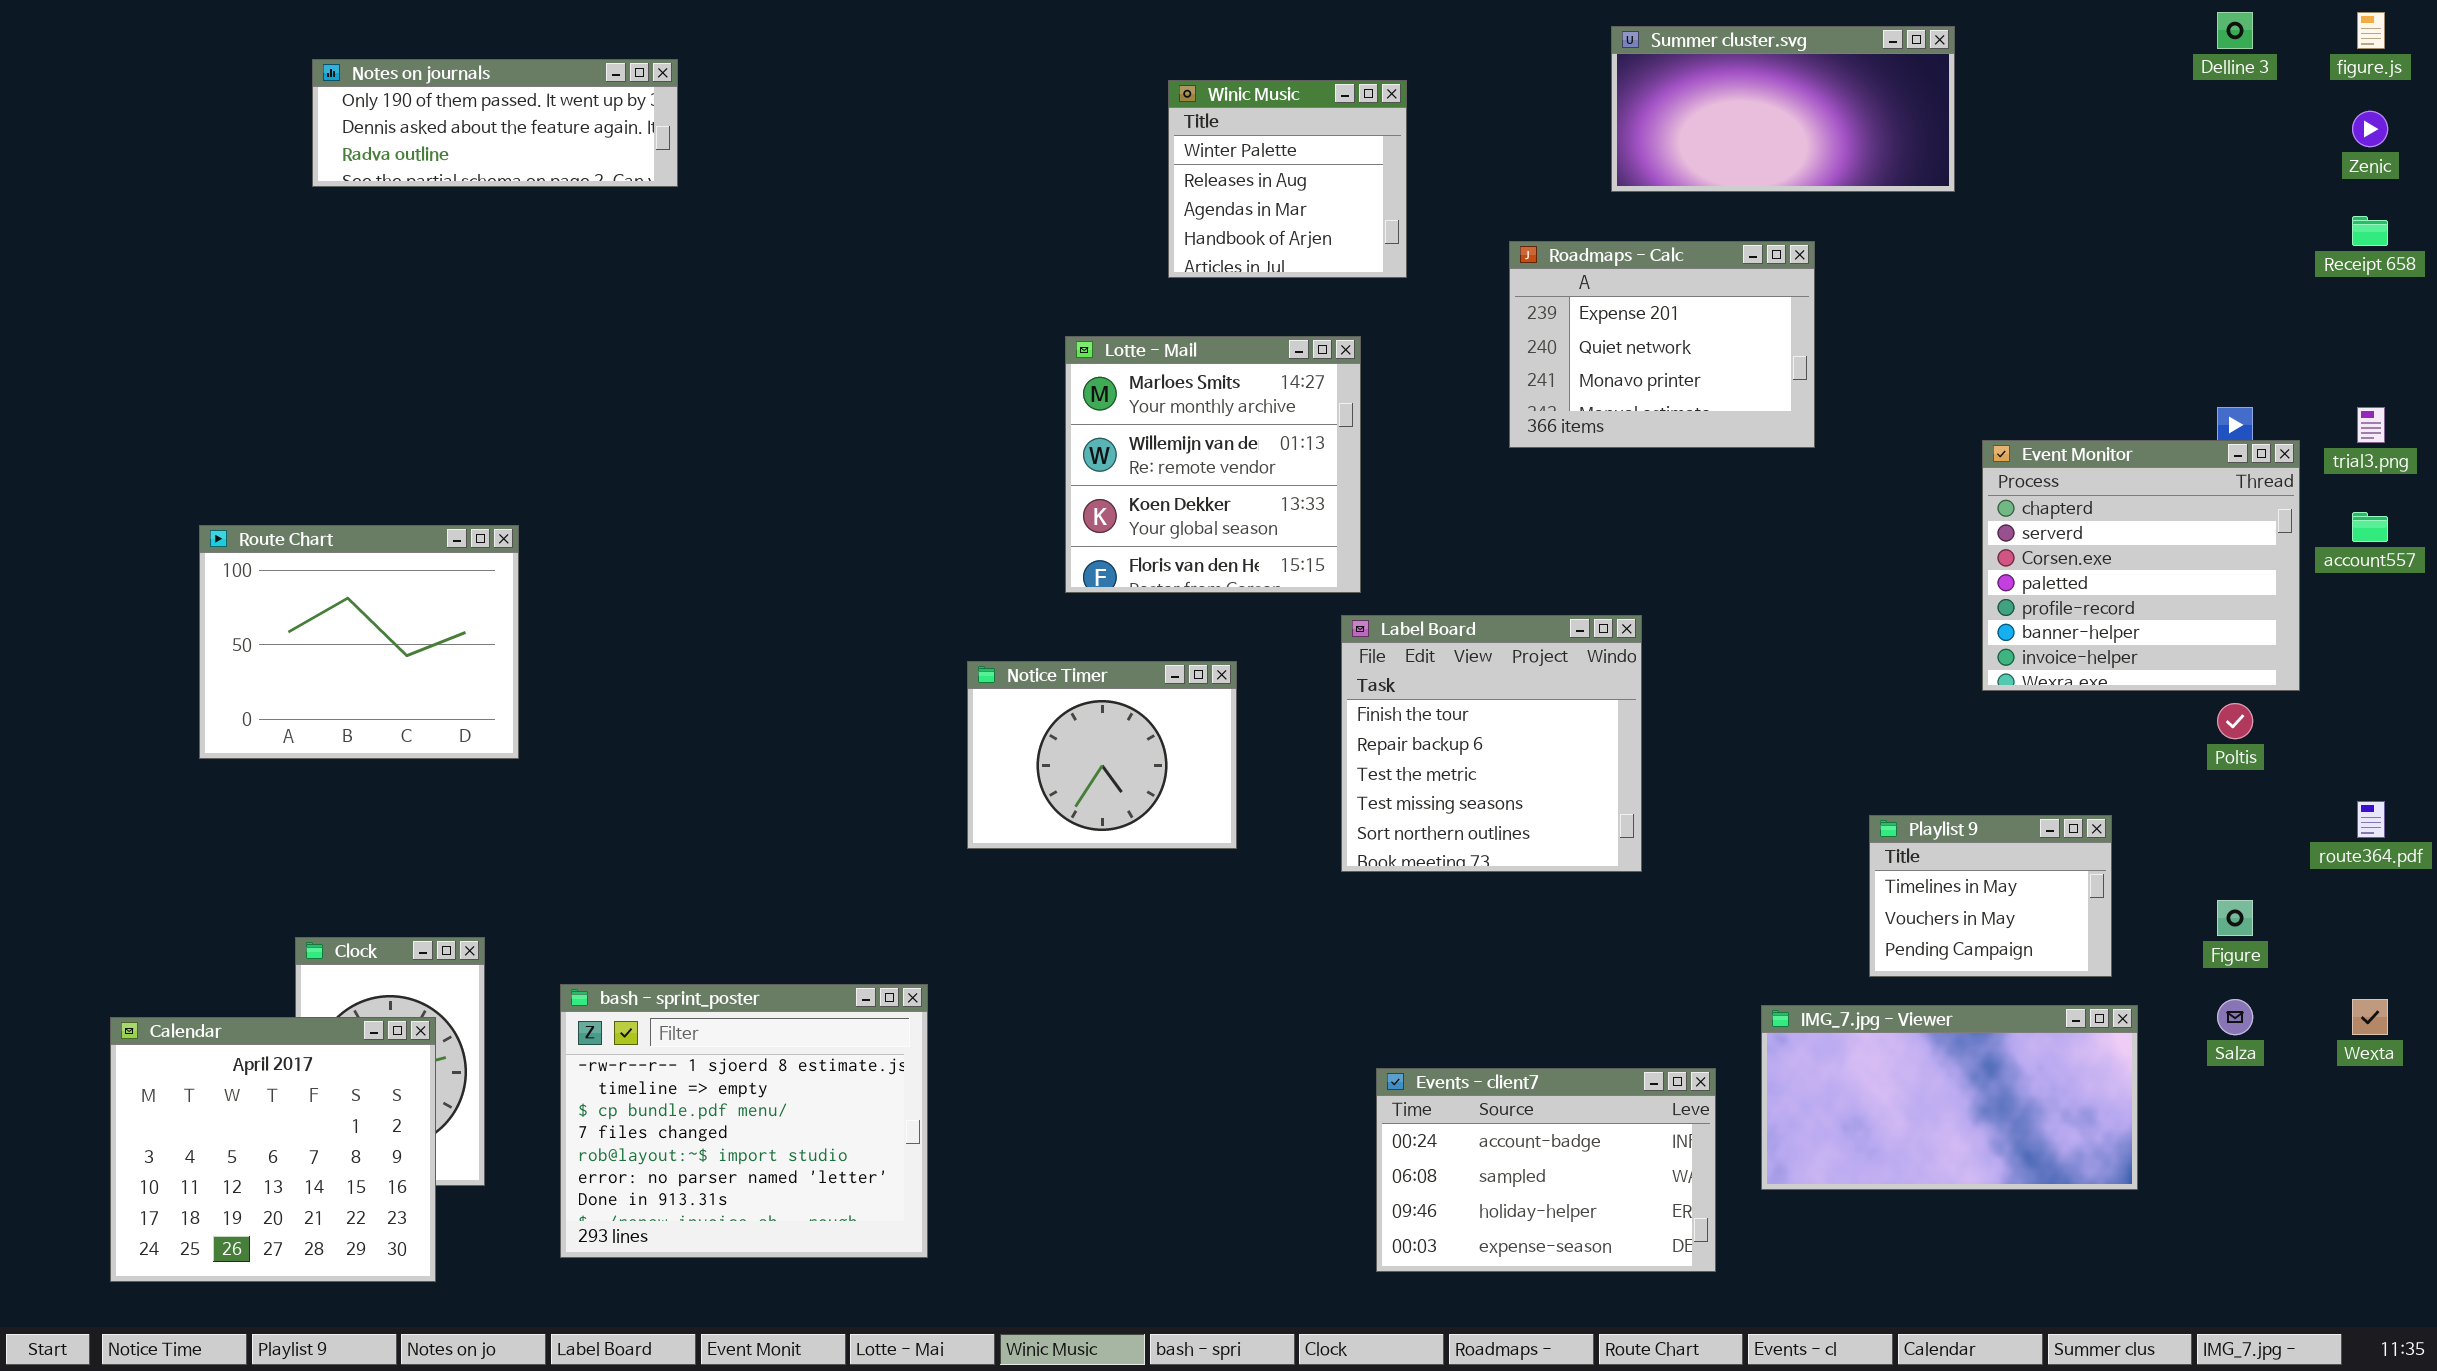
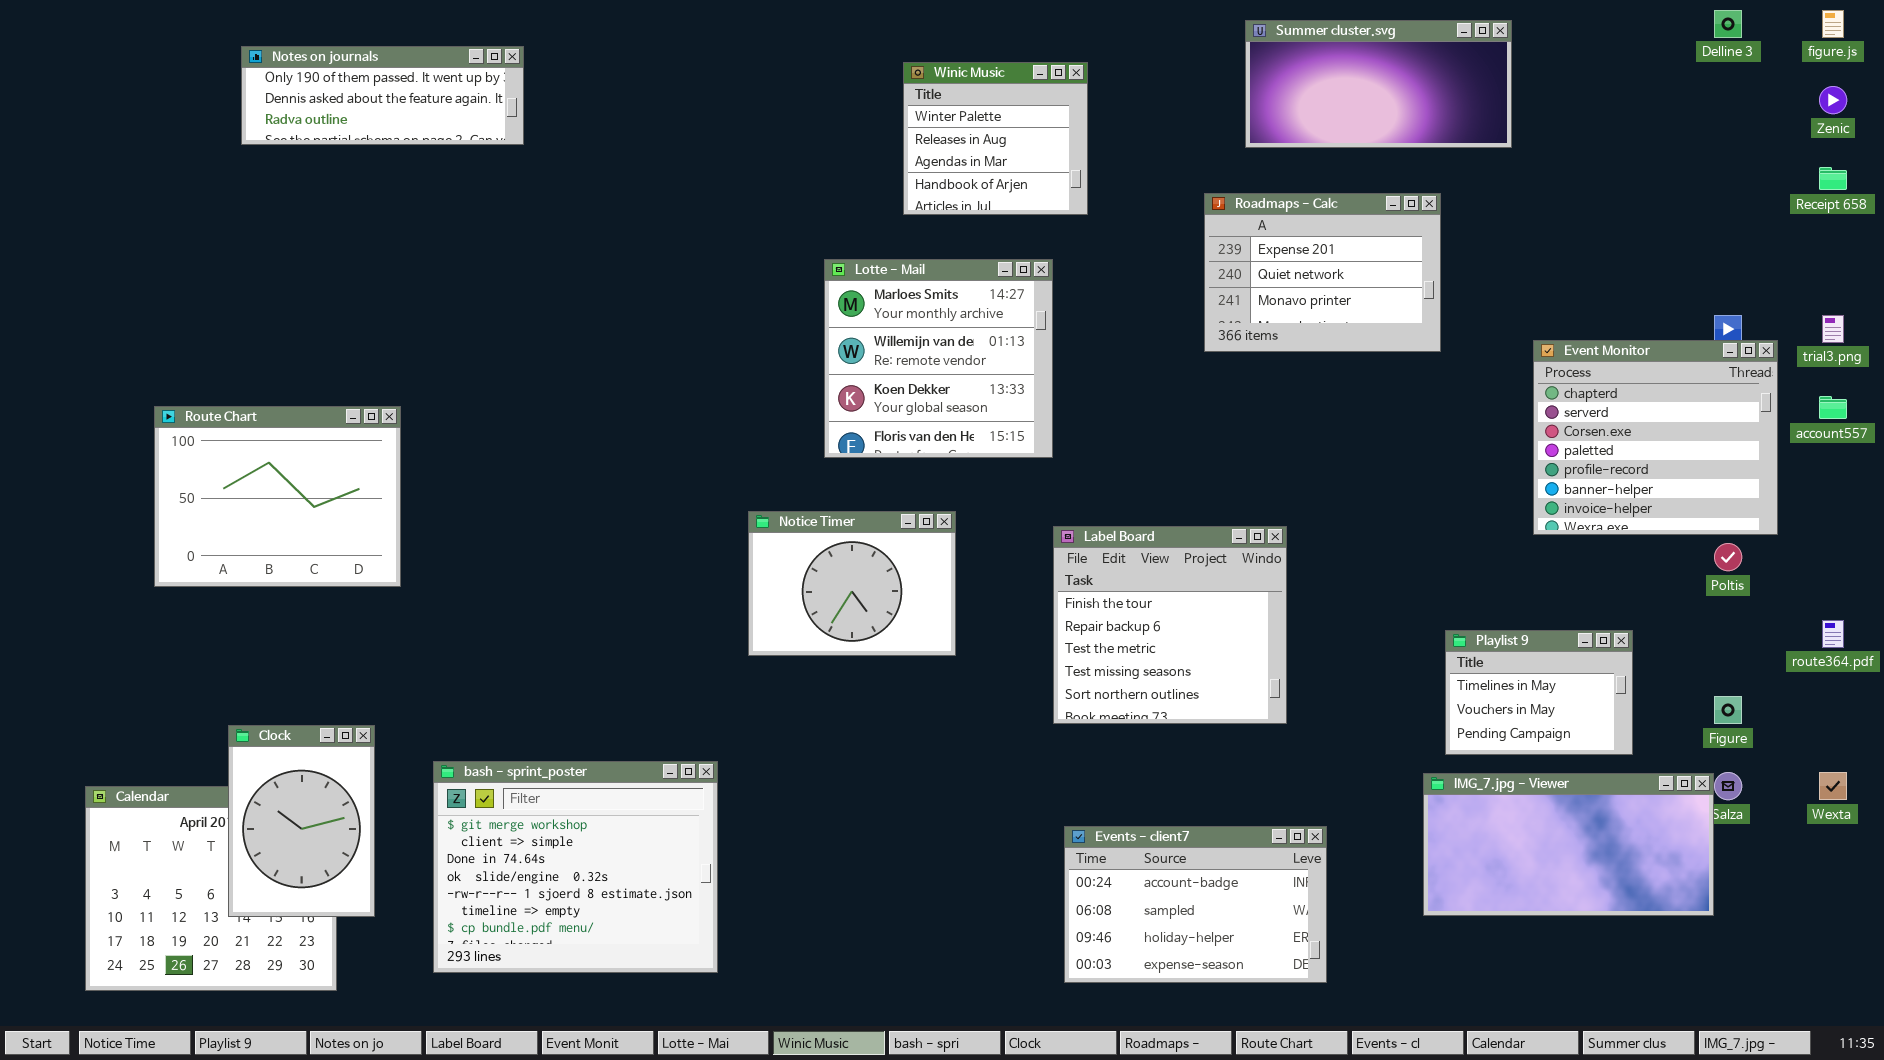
Roadmaps - Calc: [1509,241,1815,448] -> [1204,193,1441,352], moved
Label Board: [1341,615,1642,872] -> [1053,526,1287,724], moved
Clock: [295,937,485,1186] -> [228,725,375,917], raised
bash - sprint_poster: [560,984,928,1258] -> [433,761,718,973], scrolled up 4 rows
IMG_7.jpg - Viewer: [1761,1005,2138,1190] -> [1423,773,1714,916], moved

